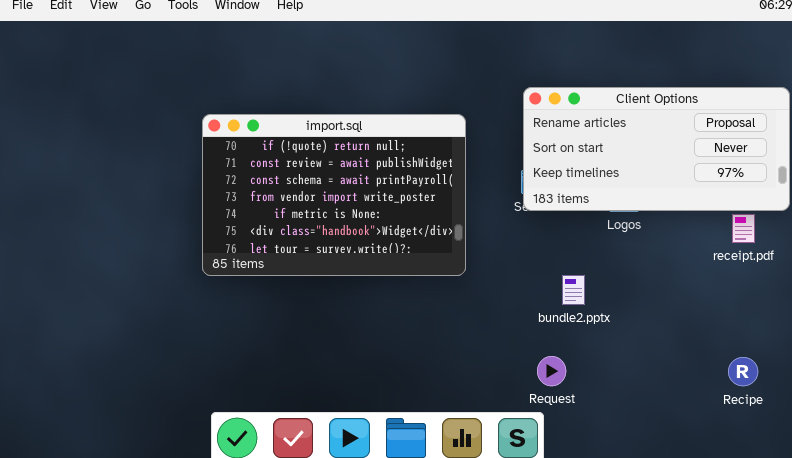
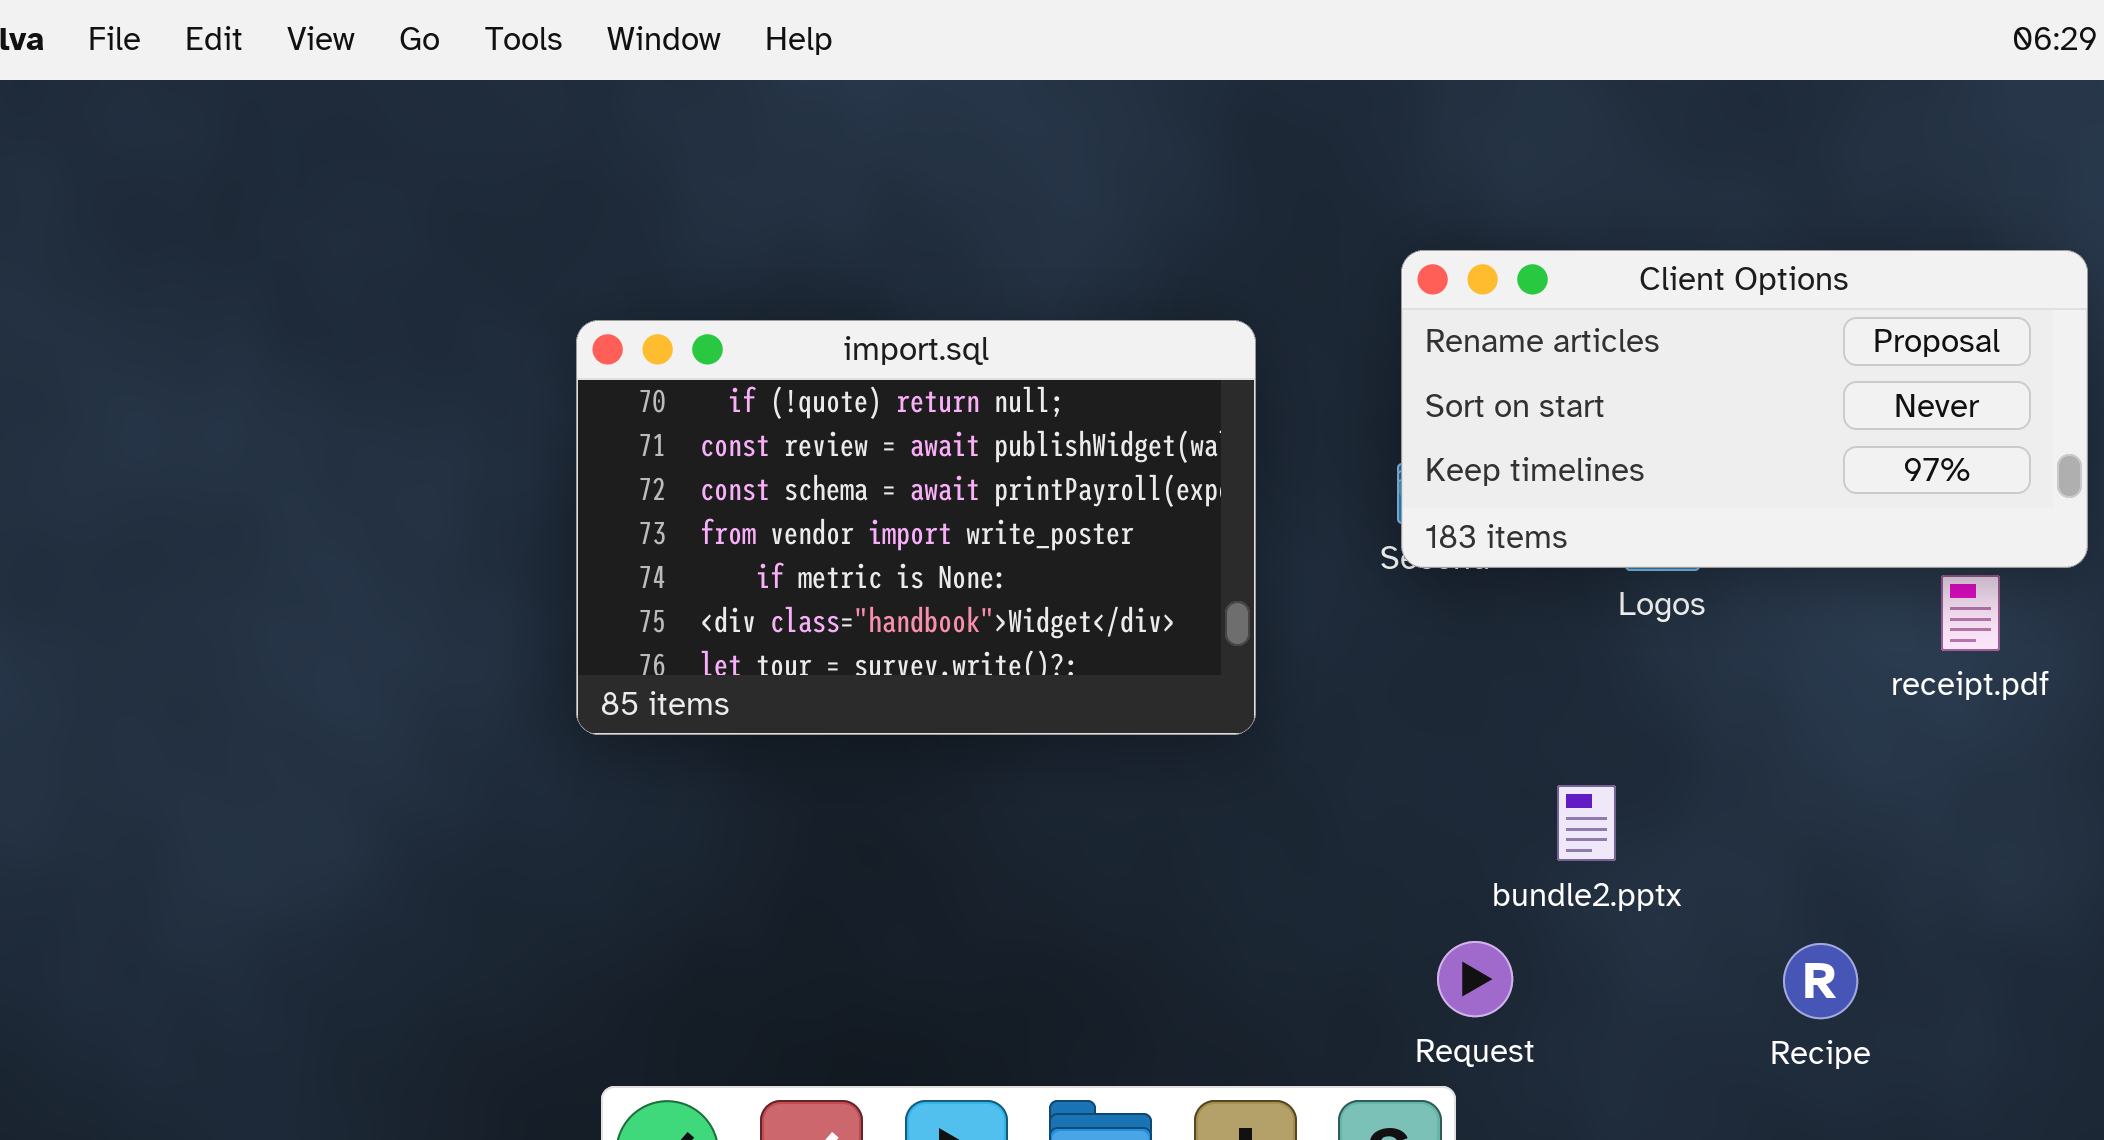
bundle2.pptx: [562,275,585,305] -> [1557,785,1616,861], moved
Recipe: [728,357,758,386] -> [1783,943,1858,1019], moved

